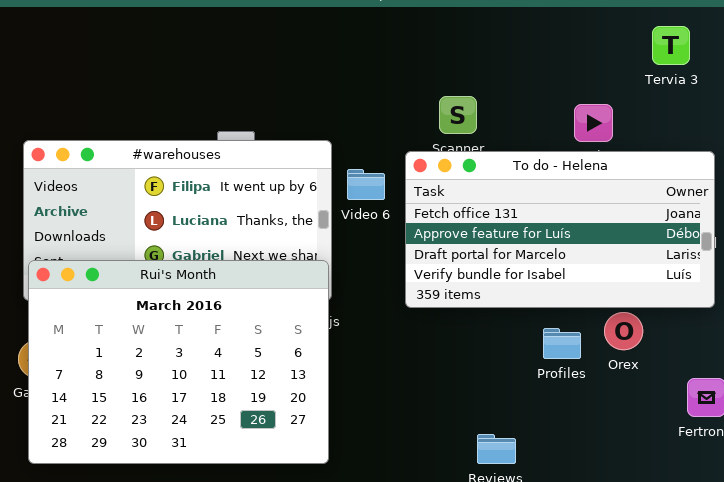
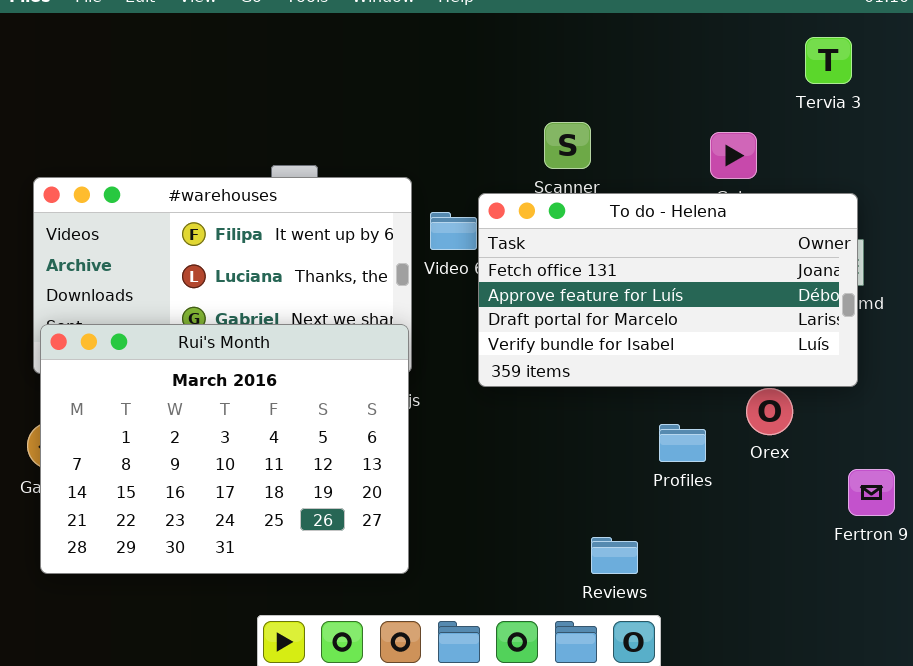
To do - Helena: [405,151,715,308] -> [478,193,858,387], moved
Profiles: [543,328,581,359] -> [659,424,706,462], moved

